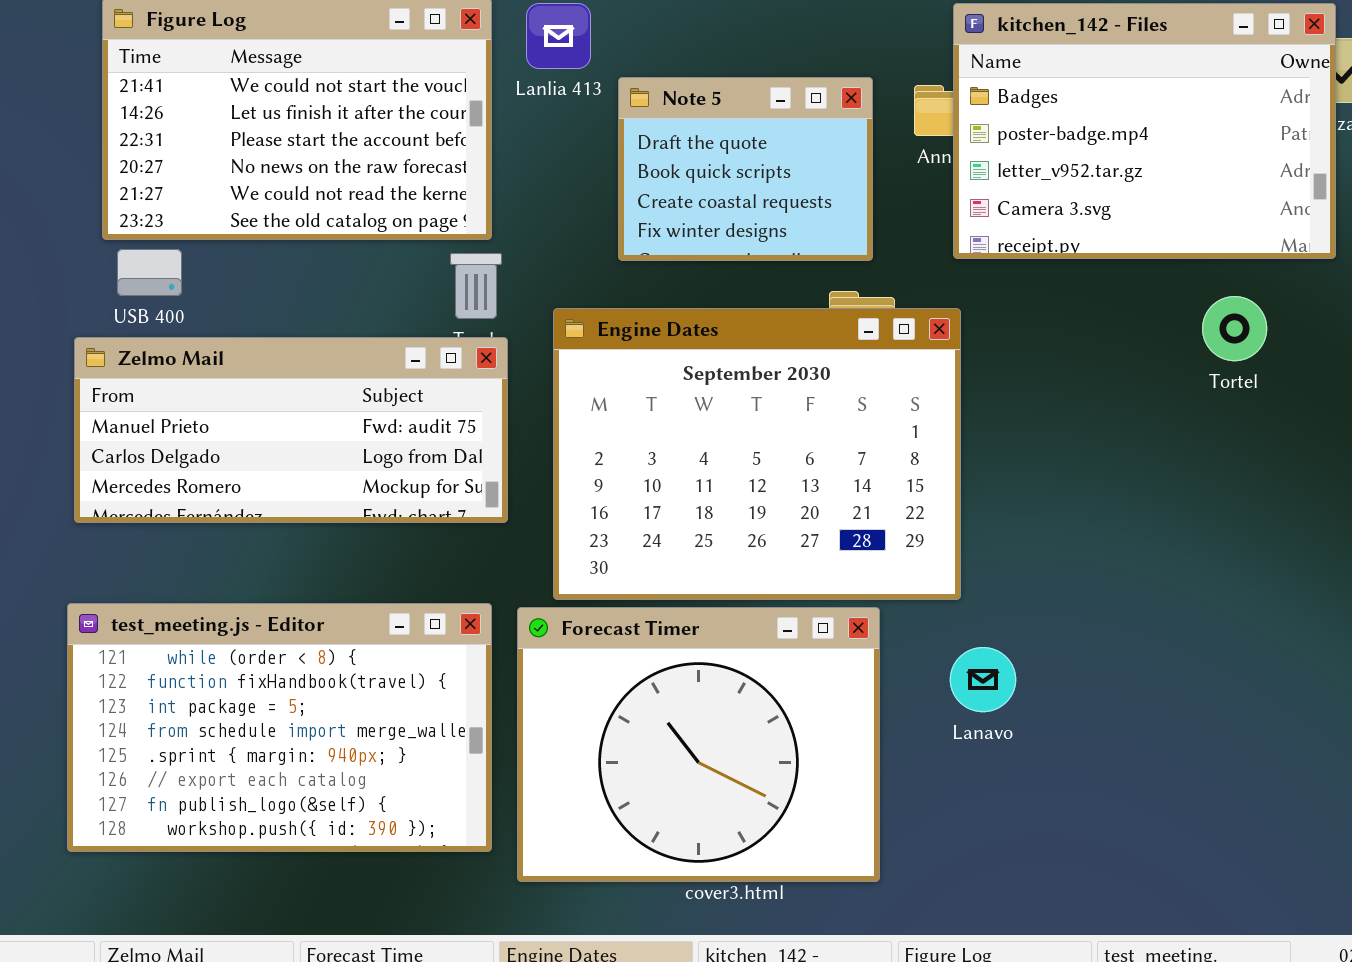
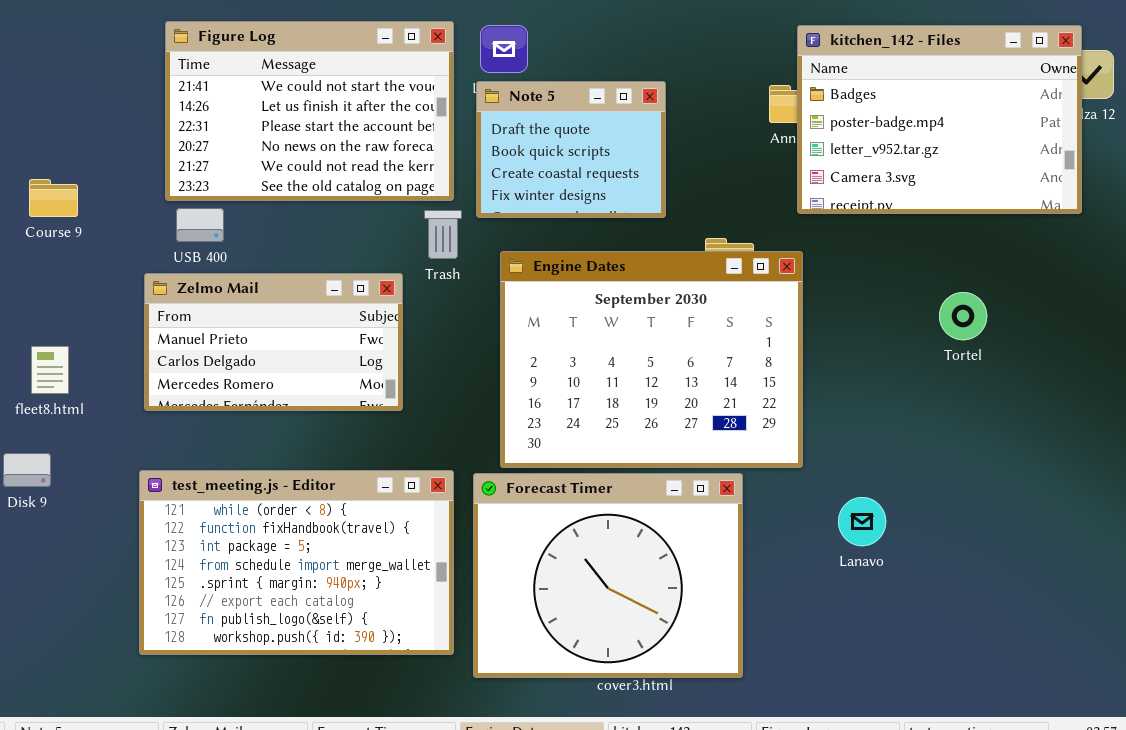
Note 5: [618,77,873,261] -> [476,81,666,218], moved
Tortel: [1202,296,1267,361] -> [939,292,987,340], moved
Zelmo Mail: [74,337,508,523] -> [144,273,403,411], resized
Lanavo: [950,647,1016,712] -> [838,497,886,546], moved

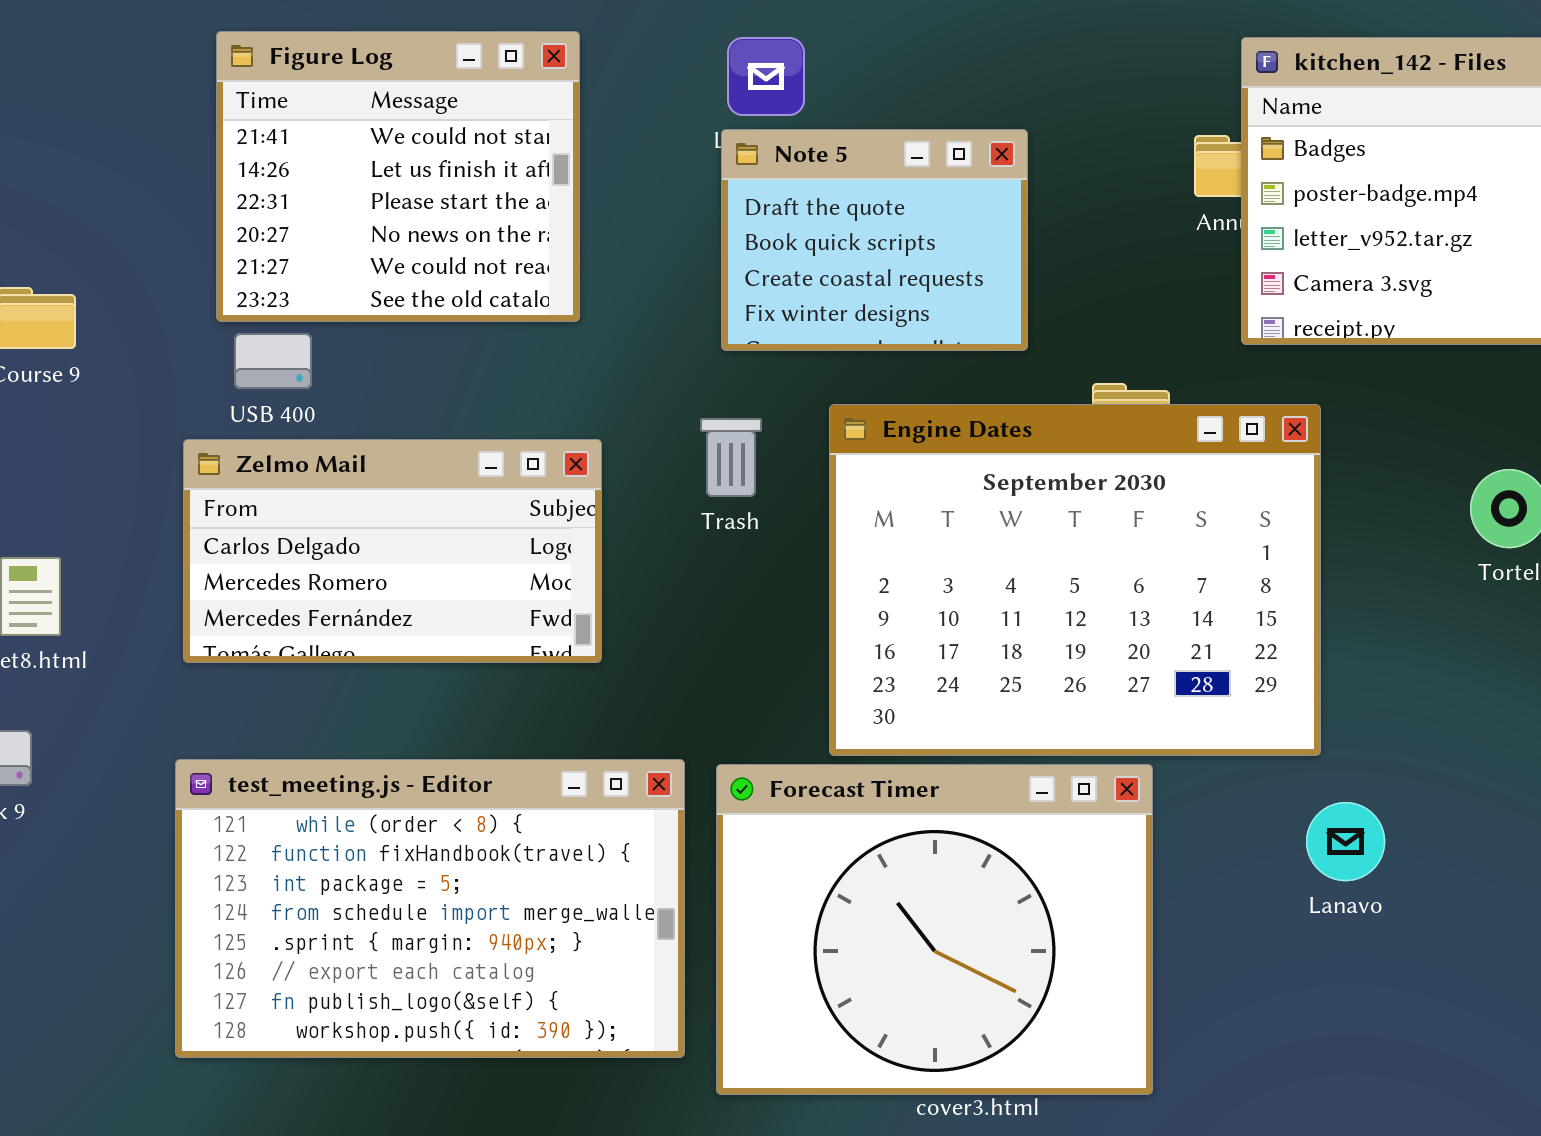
Figure Log: [165,21,454,201] -> [216,31,580,322], resized
Trash: [424,210,462,259] -> [700,418,762,497], moved
Engine Dates: [500,251,803,468] -> [829,404,1321,756], moved
Zelmo Mail: [144,273,403,411] -> [183,439,602,663], scrolled down 1 row

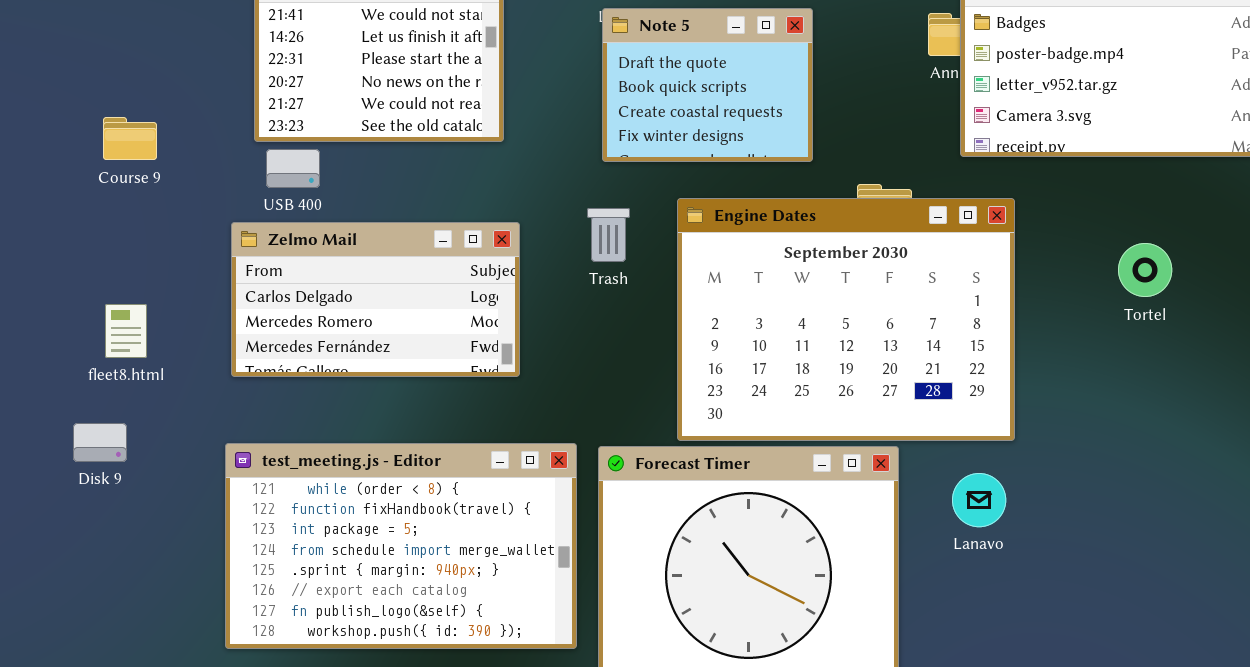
Lanavo: [1306,802,1385,881] -> [952,473,1006,527], moved

